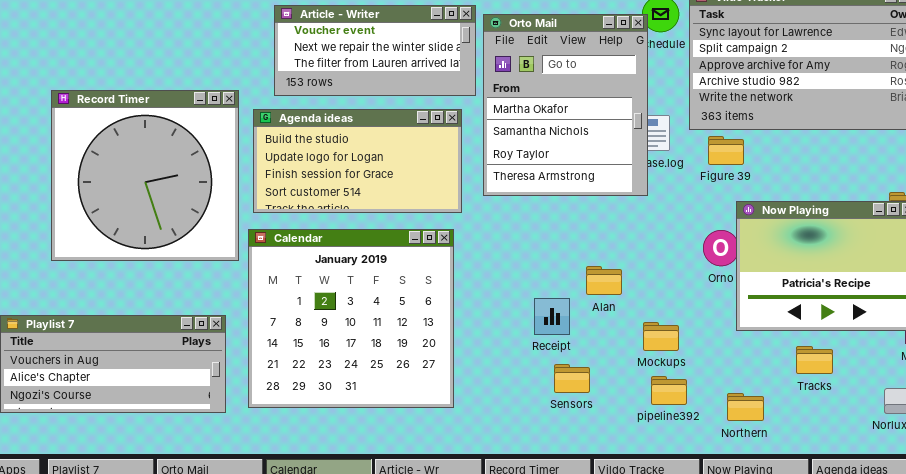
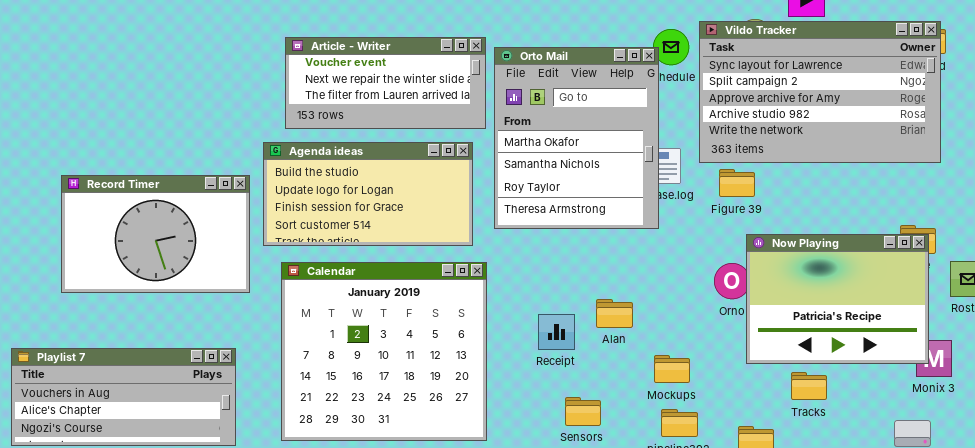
Record Timer: [51,90,239,261] -> [61,175,250,293], resized
Calendar: [248,229,454,408] -> [281,262,487,441], moved
Receipt: [534,298,570,335] -> [538,314,575,350], moved
Tracks: [796,346,833,374] -> [791,372,827,400], moved

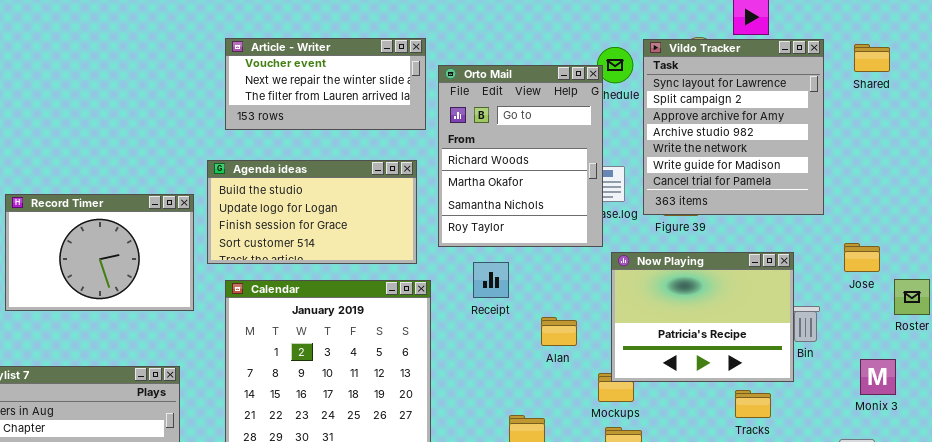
Vildo Tracker: [699,21,941,163] -> [643,39,824,215], resized
Article - Writer: [285,37,486,129] -> [225,38,426,130], moved
Orto Mail: [494,47,659,229] -> [438,65,603,247], scrolled up 1 row
Now Playing: [746,234,929,364] -> [611,252,794,382], moved
Receipt: [538,314,575,350] -> [473,262,509,298], moved

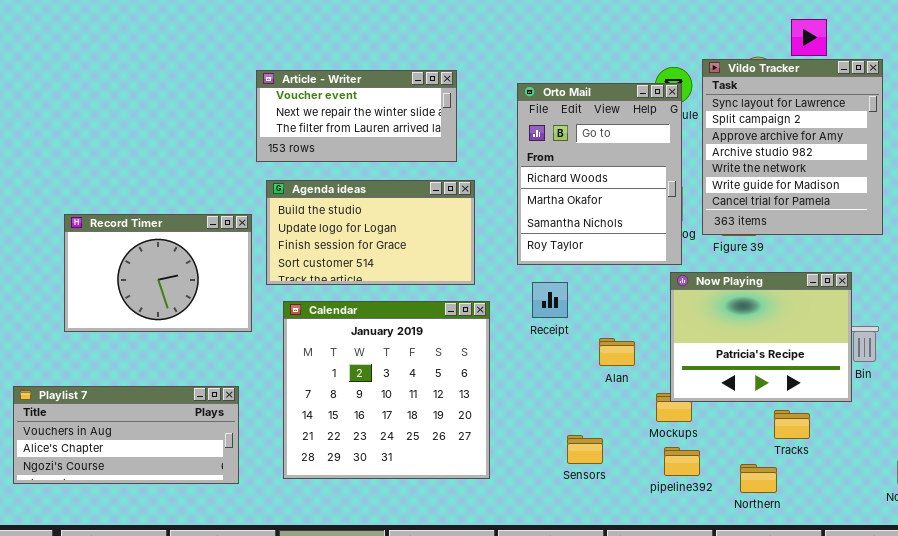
Article - Writer: [225,38,426,130] -> [256,70,457,162], moved
Orto Mail: [438,65,603,247] -> [517,83,682,265], moved
Tracks: [735,390,771,418] -> [774,410,810,439], moved

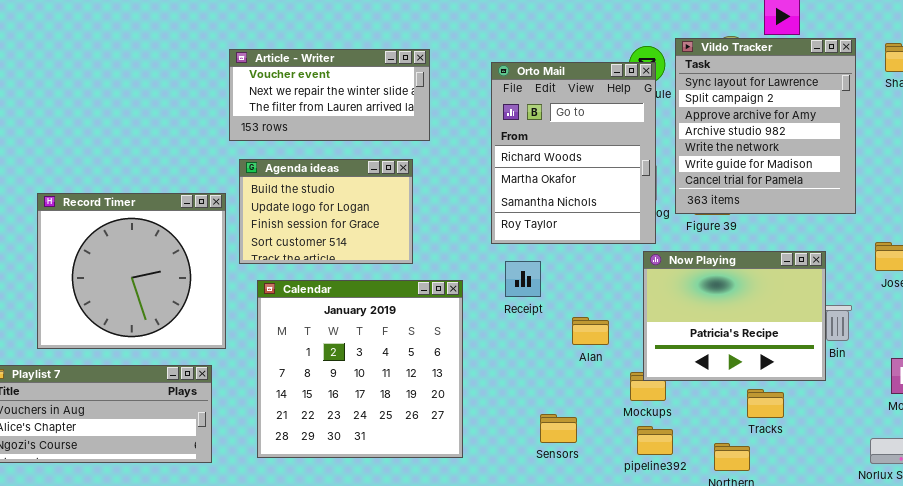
Agenda ideas: [266,180,475,285] -> [239,159,413,264], resized
Record Timer: [64,214,252,332] -> [37,193,226,349], resized

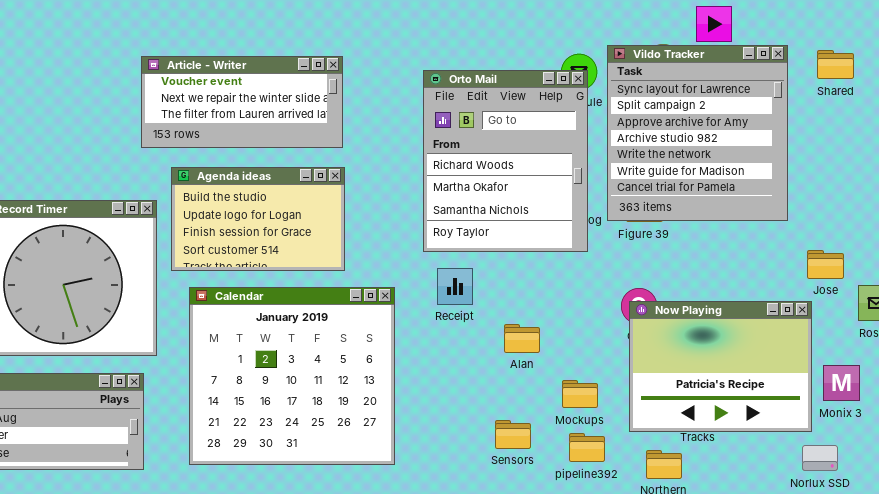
Article - Writer: [229,49,430,141] -> [141,56,343,148], moved
Now Playing: [643,251,826,381] -> [629,301,812,432], moved
Sensors: [540,414,577,443] -> [495,420,531,449], moved

